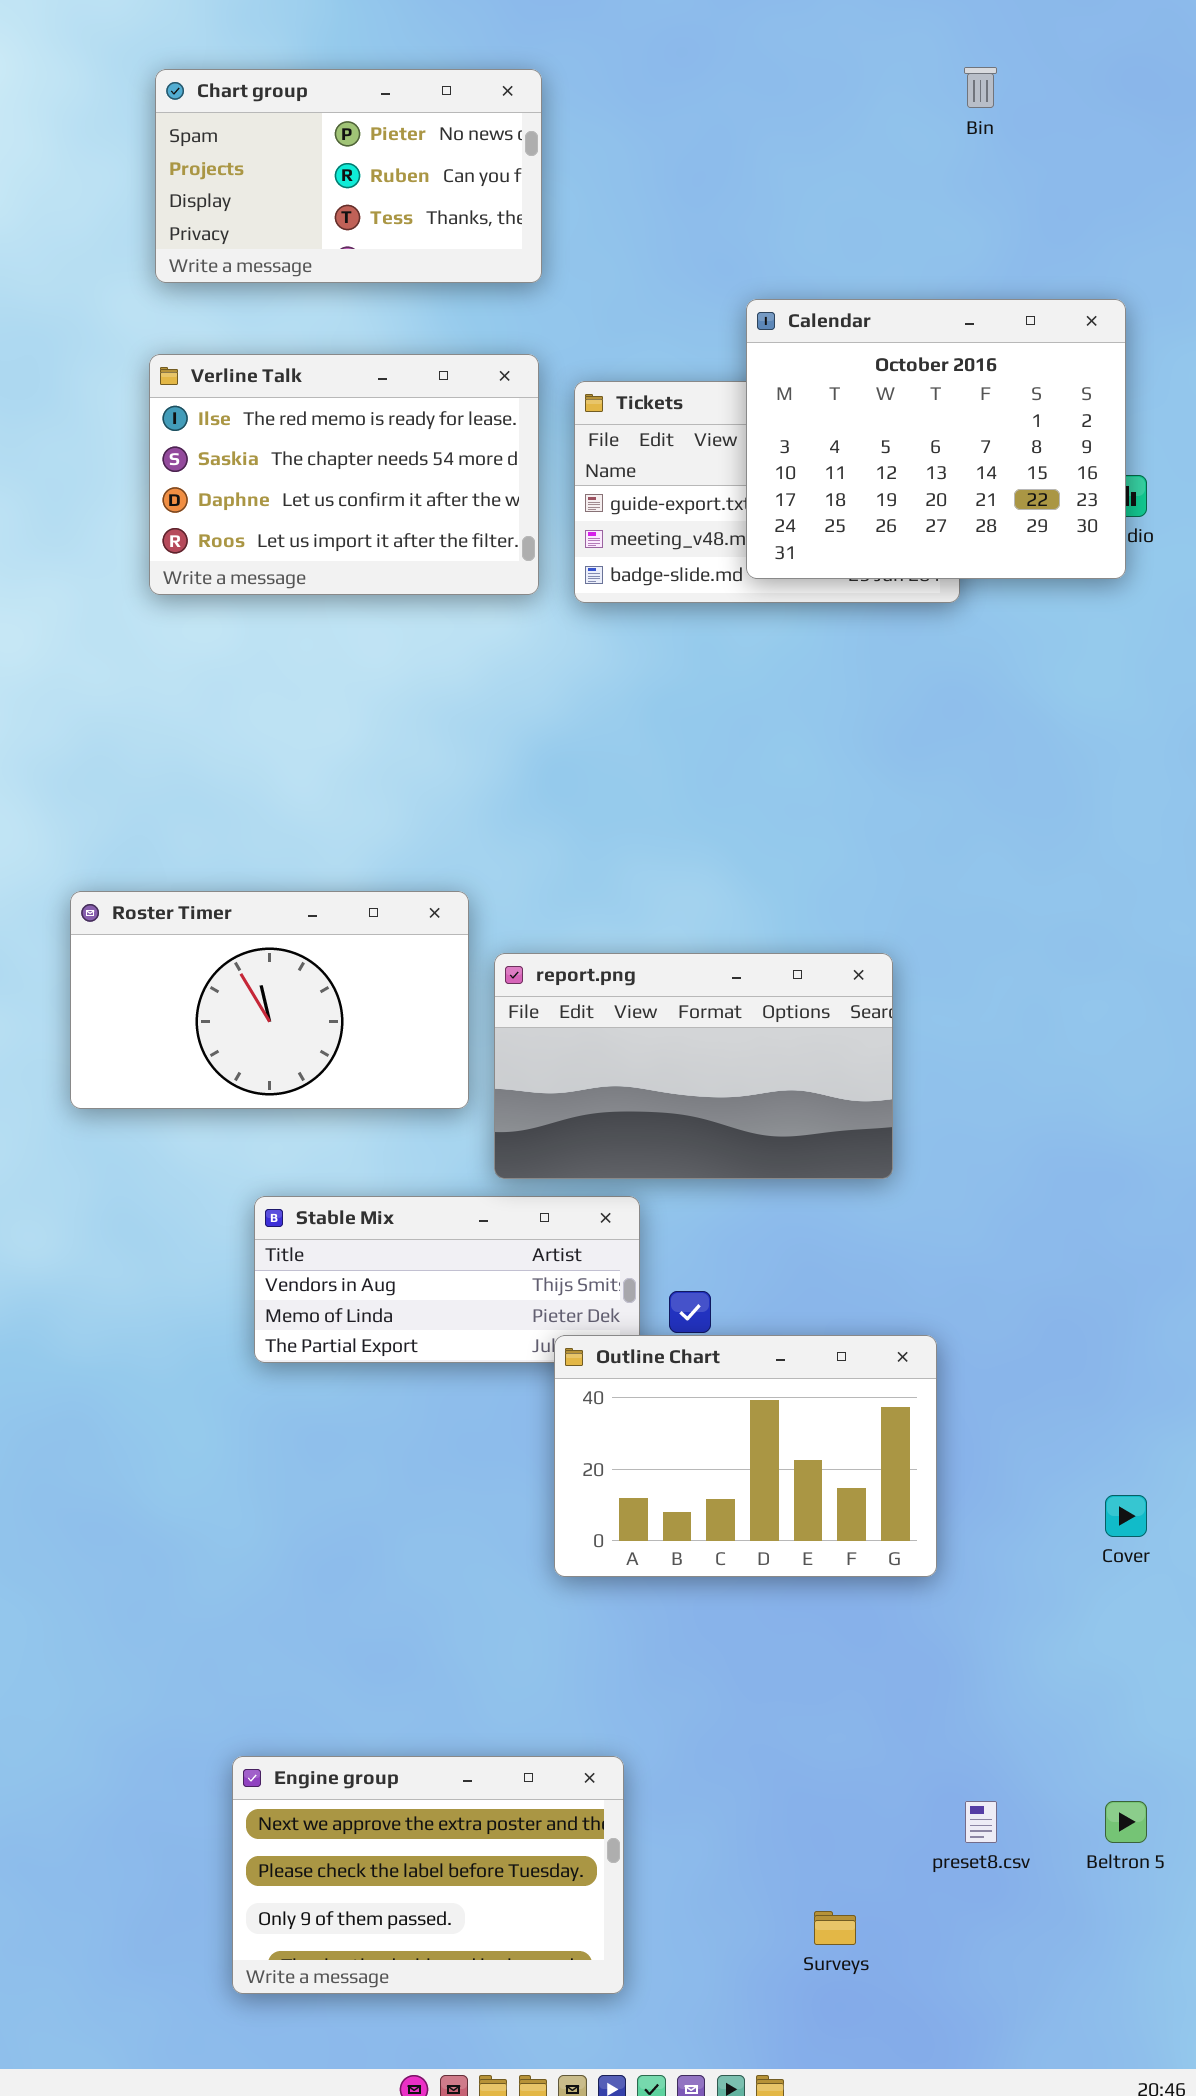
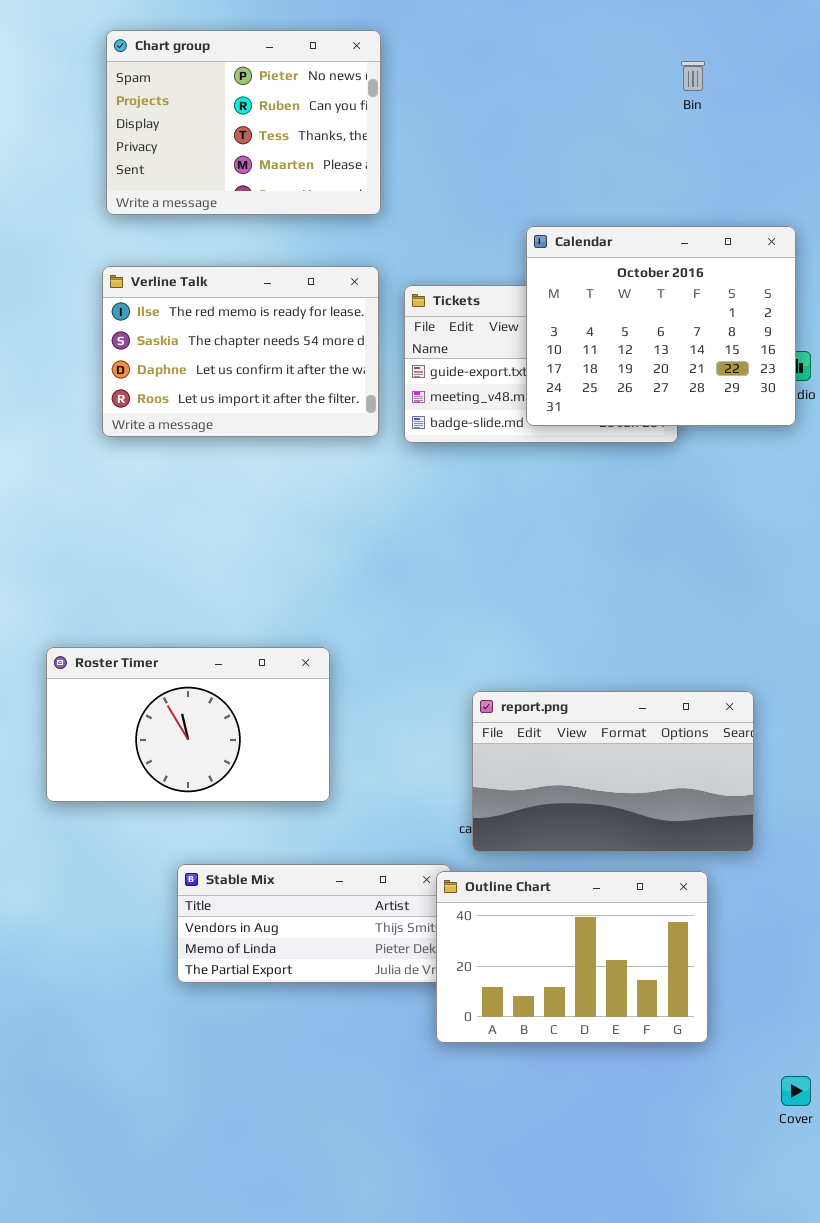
Chart group: [155,69,542,283] -> [106,30,381,215], resized
report.png: [494,953,893,1179] -> [472,691,754,852], moved
Outline Chart: [554,1335,937,1577] -> [436,871,708,1043], moved

